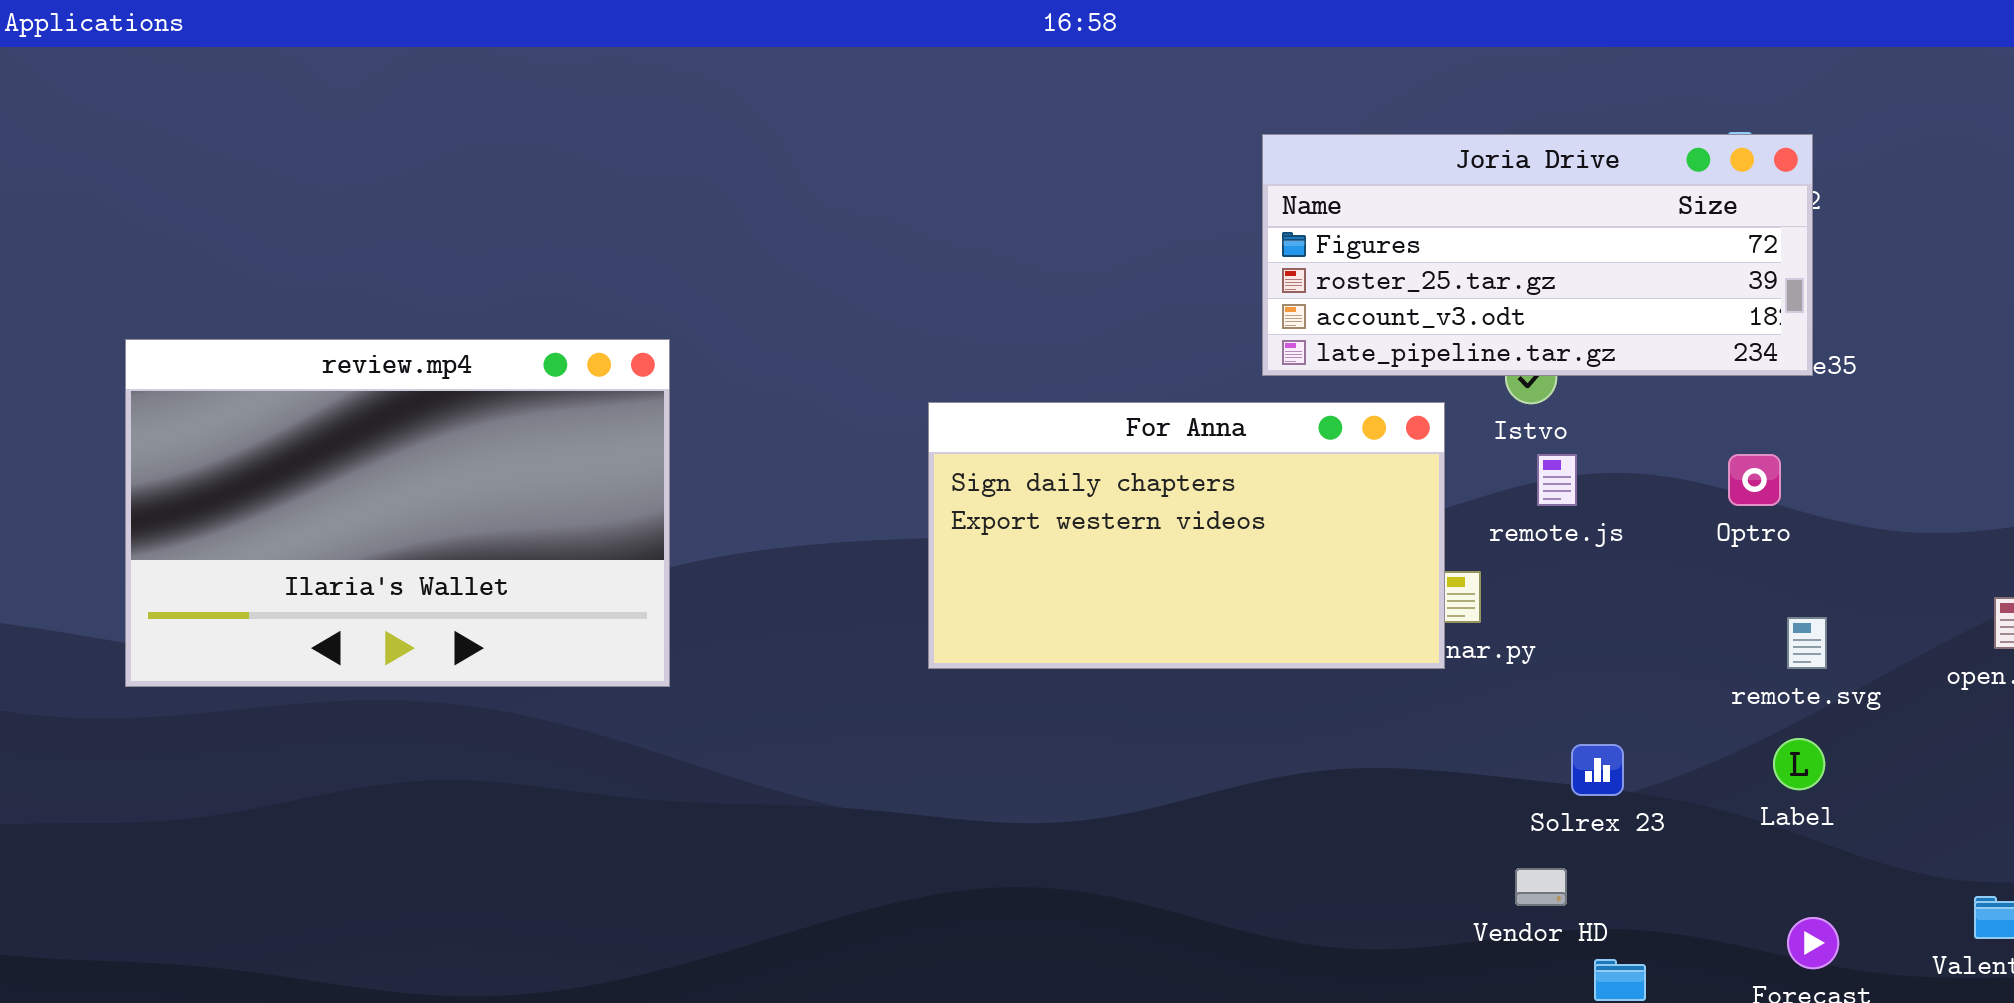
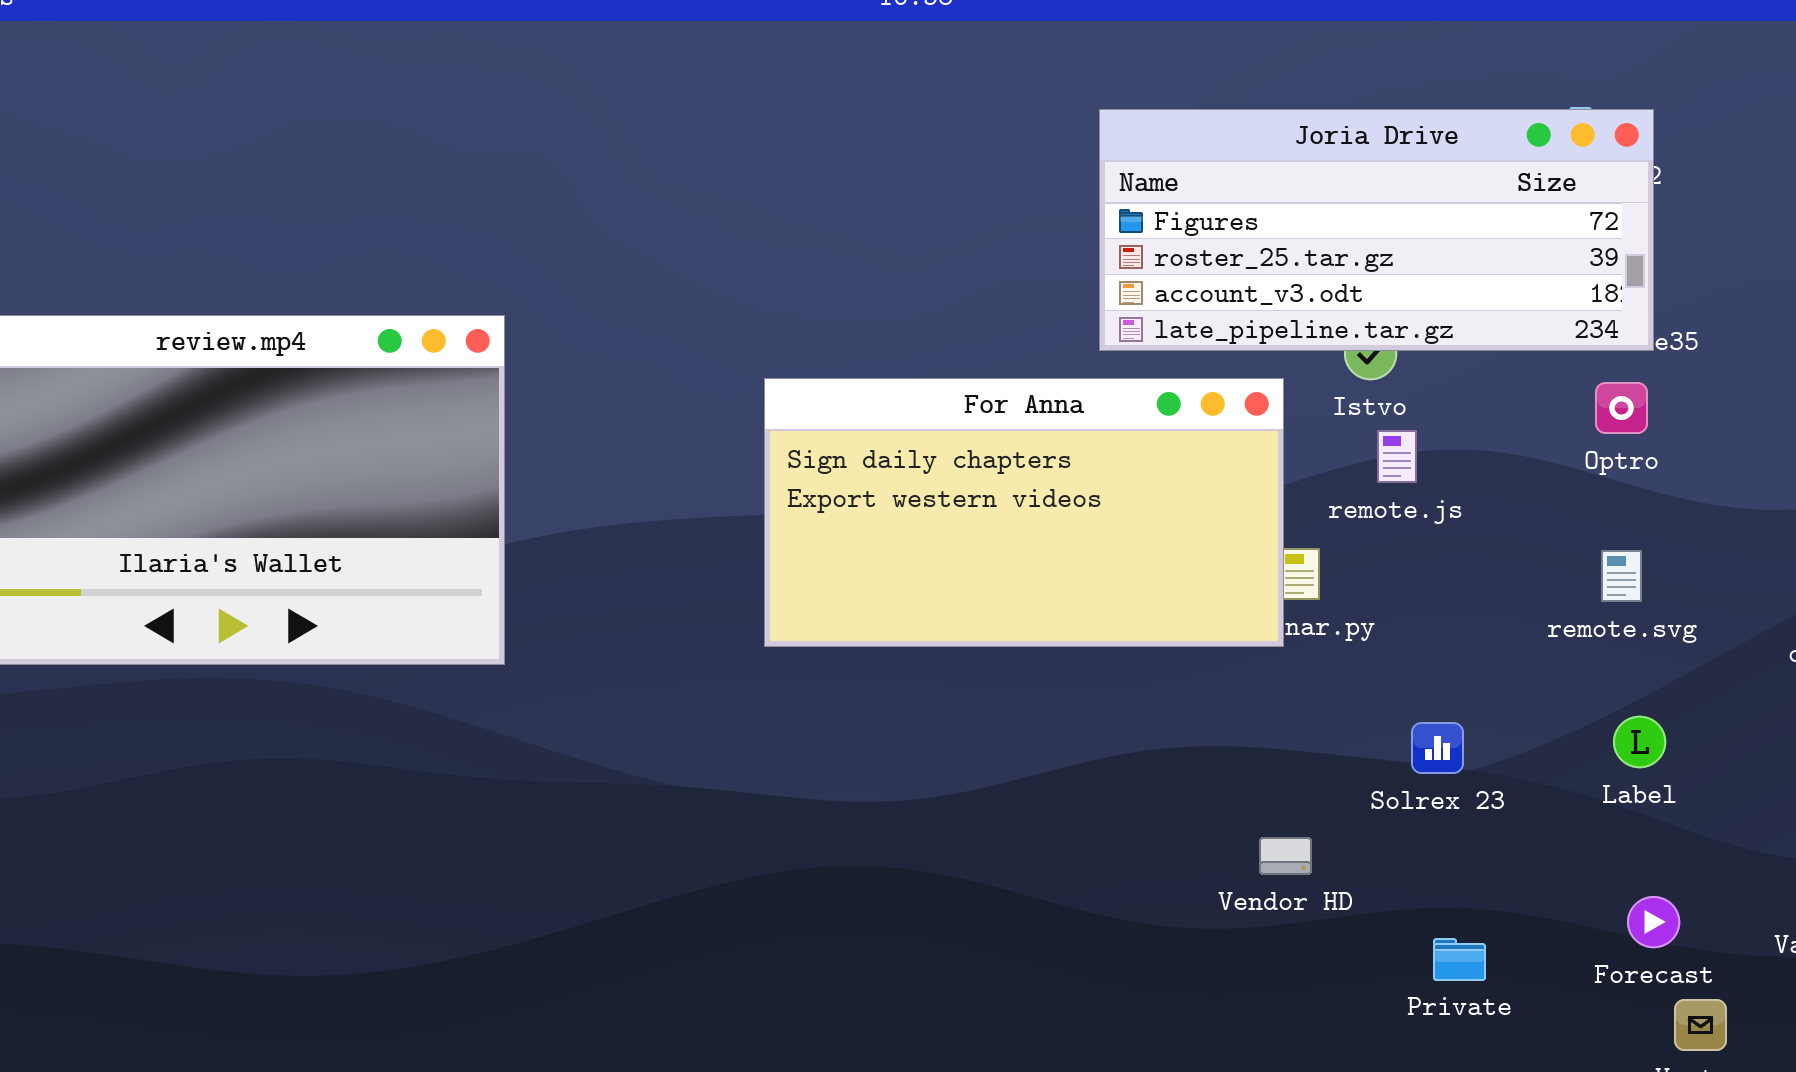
Optro: [1728,454,1781,506] -> [1595,382,1648,434], moved
remote.svg: [1787,617,1827,669] -> [1601,550,1642,602], moved
Vendor HD: [1515,868,1567,906] -> [1259,837,1312,875], moved

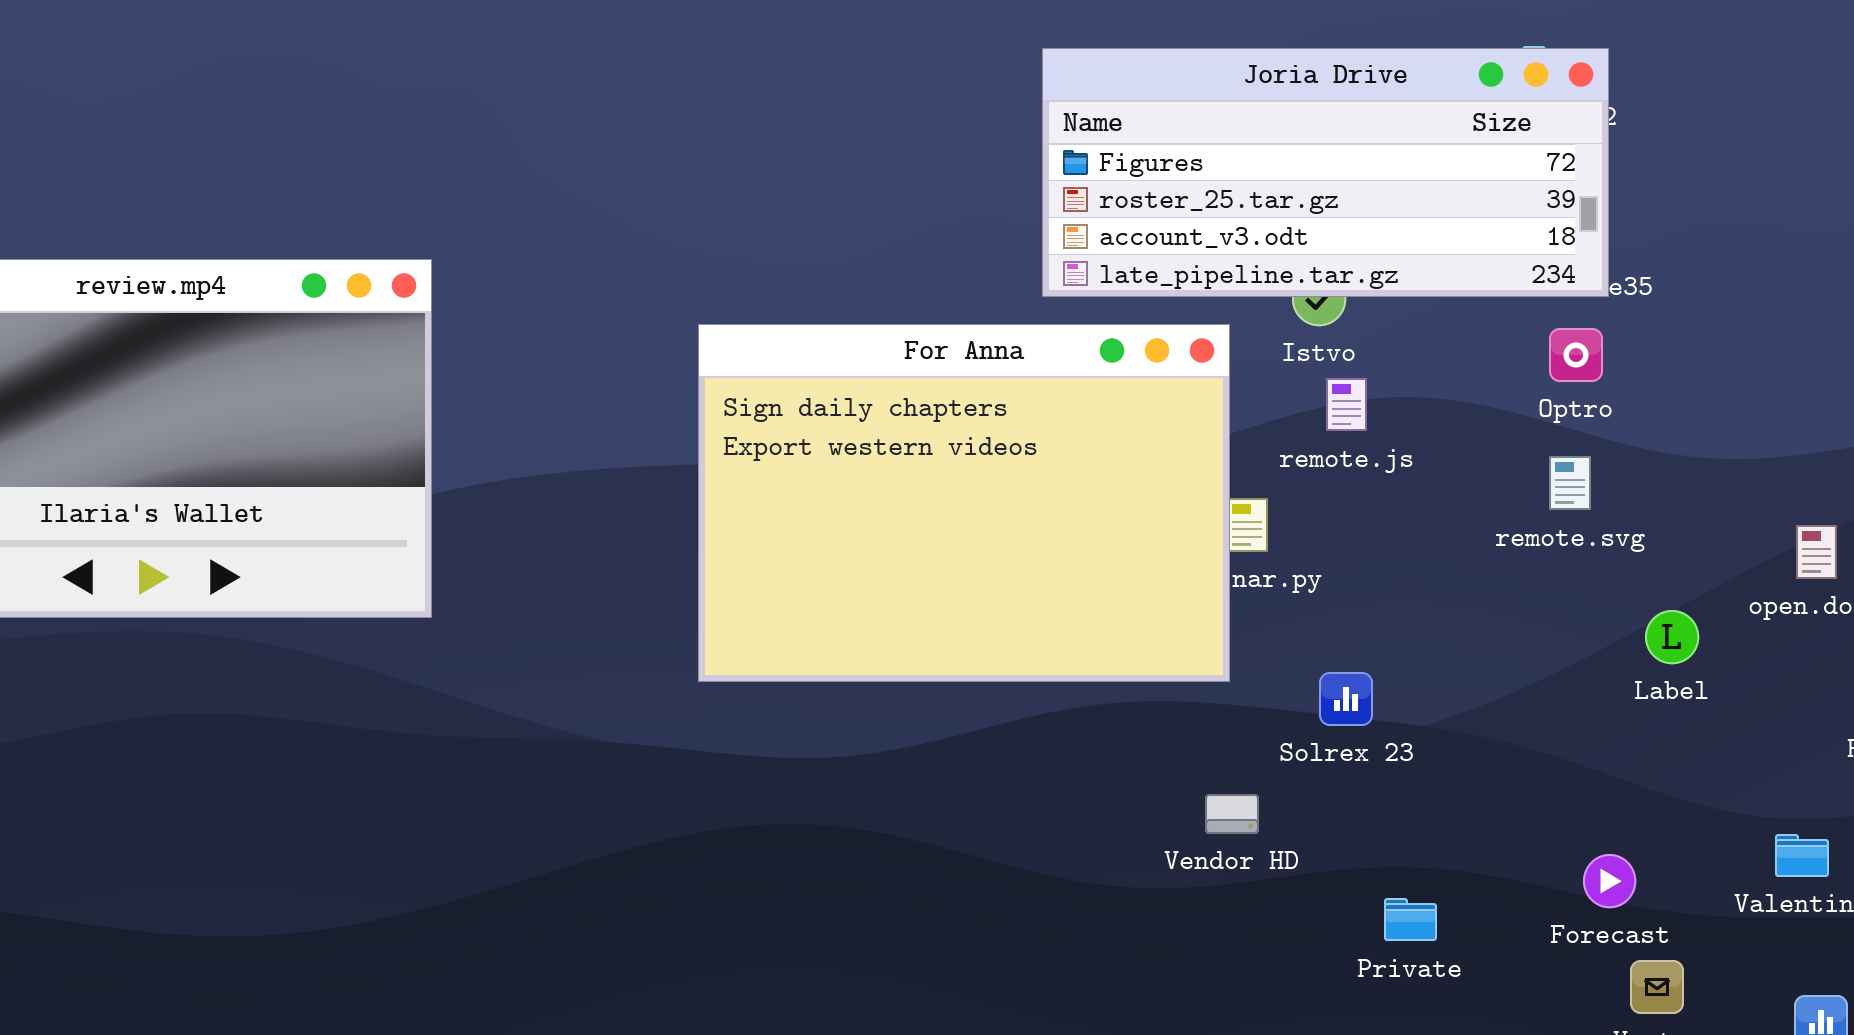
For Anna: [764,378,1284,647] -> [698,324,1230,682], resized
remote.svg: [1601,550,1642,602] -> [1549,456,1591,510], moved
Label: [1613,716,1666,768] -> [1645,610,1699,664], moved
Solrex 23: [1411,722,1464,774] -> [1319,672,1373,726], moved

